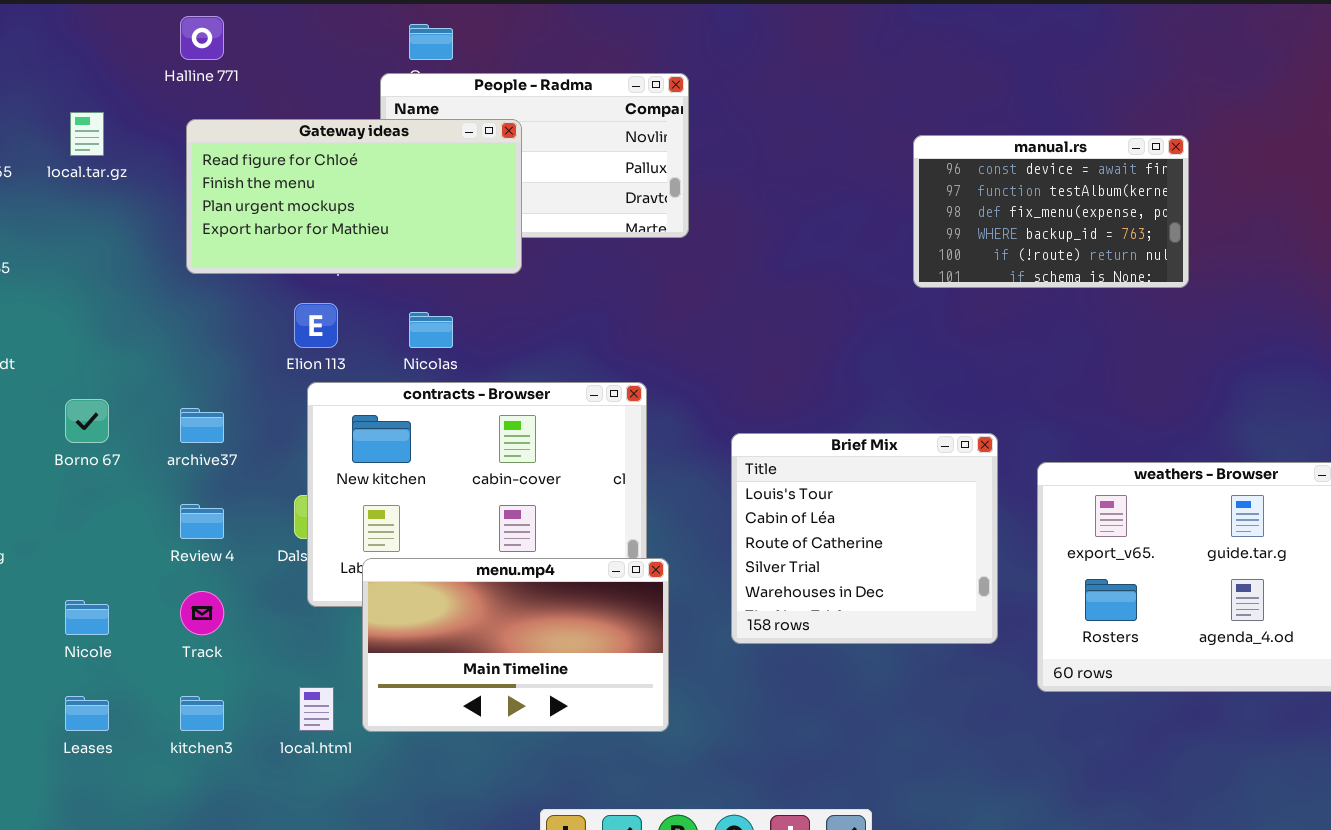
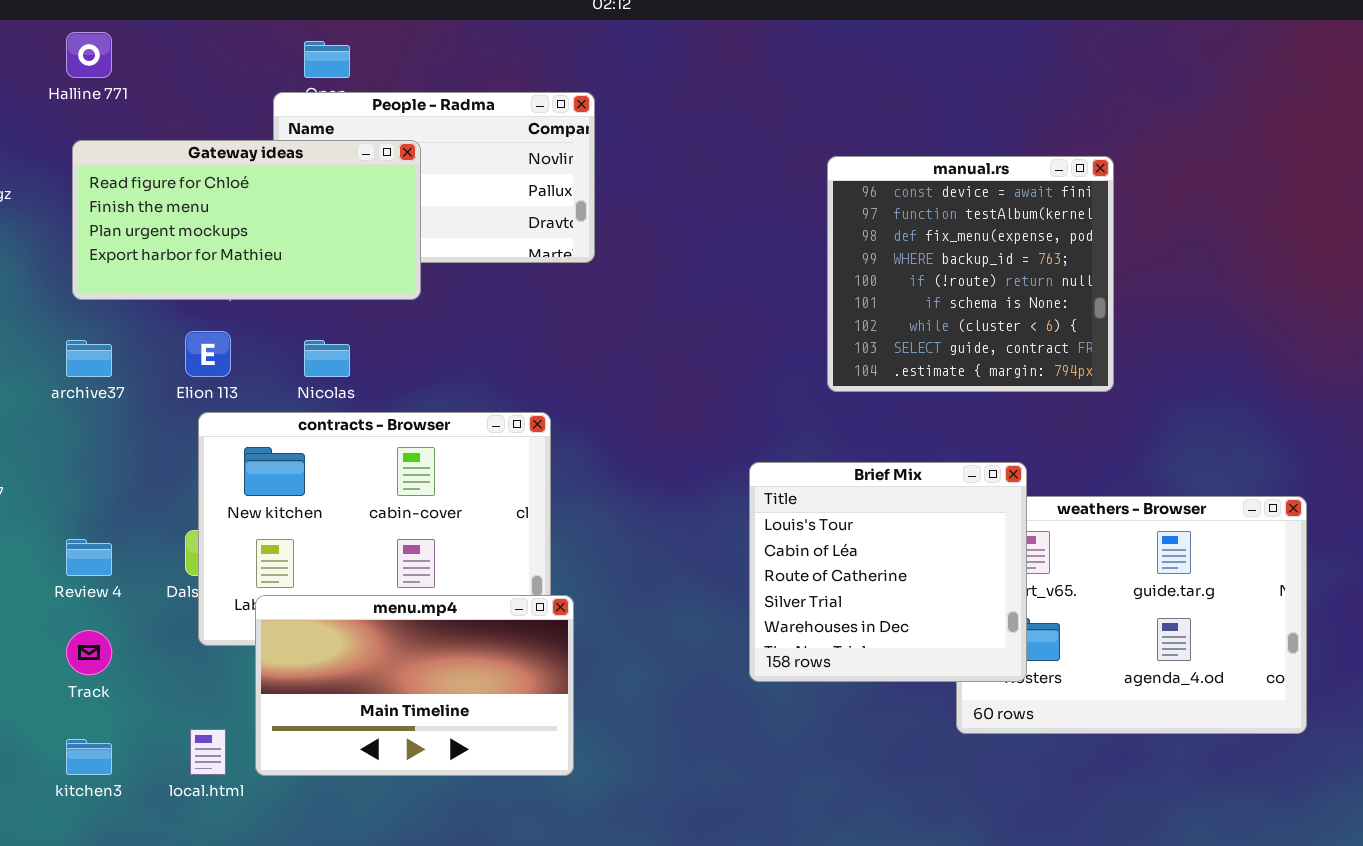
manual.rs: [913,135,1189,288] -> [827,156,1114,392], resized
archive37: [180,408,224,443] -> [66,340,112,377], moved
Brief Mix: [731,433,998,644] -> [749,462,1027,682], moved

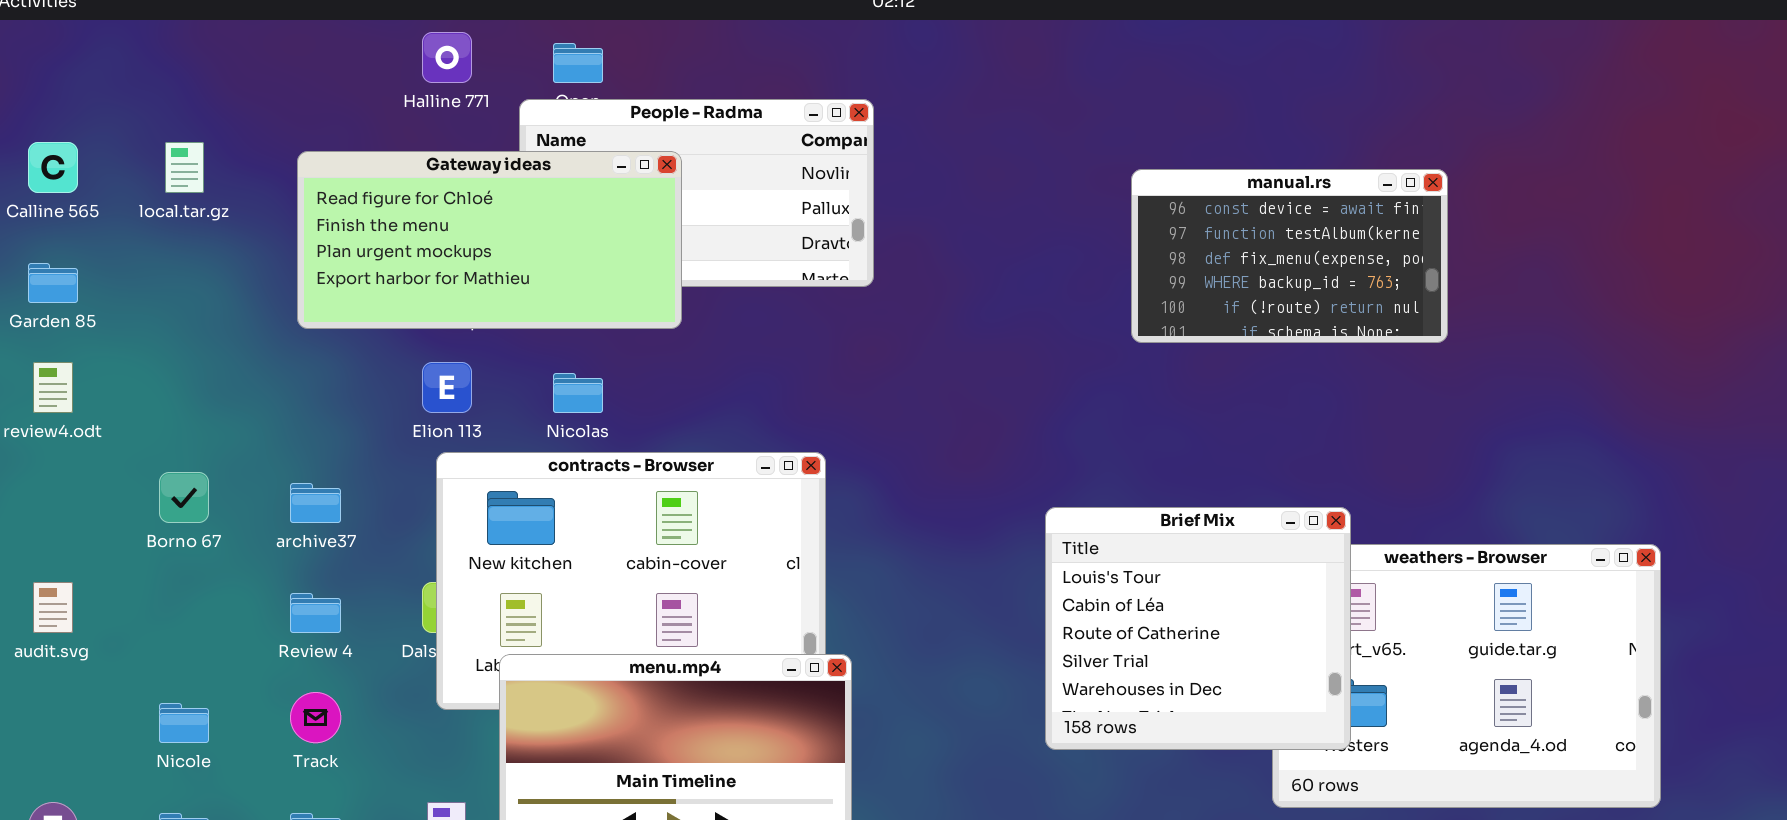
Halline 771: [66,32,112,78] -> [422,32,472,83], moved
manual.rs: [827,156,1114,392] -> [1131,169,1448,343], resized
archive37: [66,340,112,377] -> [290,483,341,523], moved

